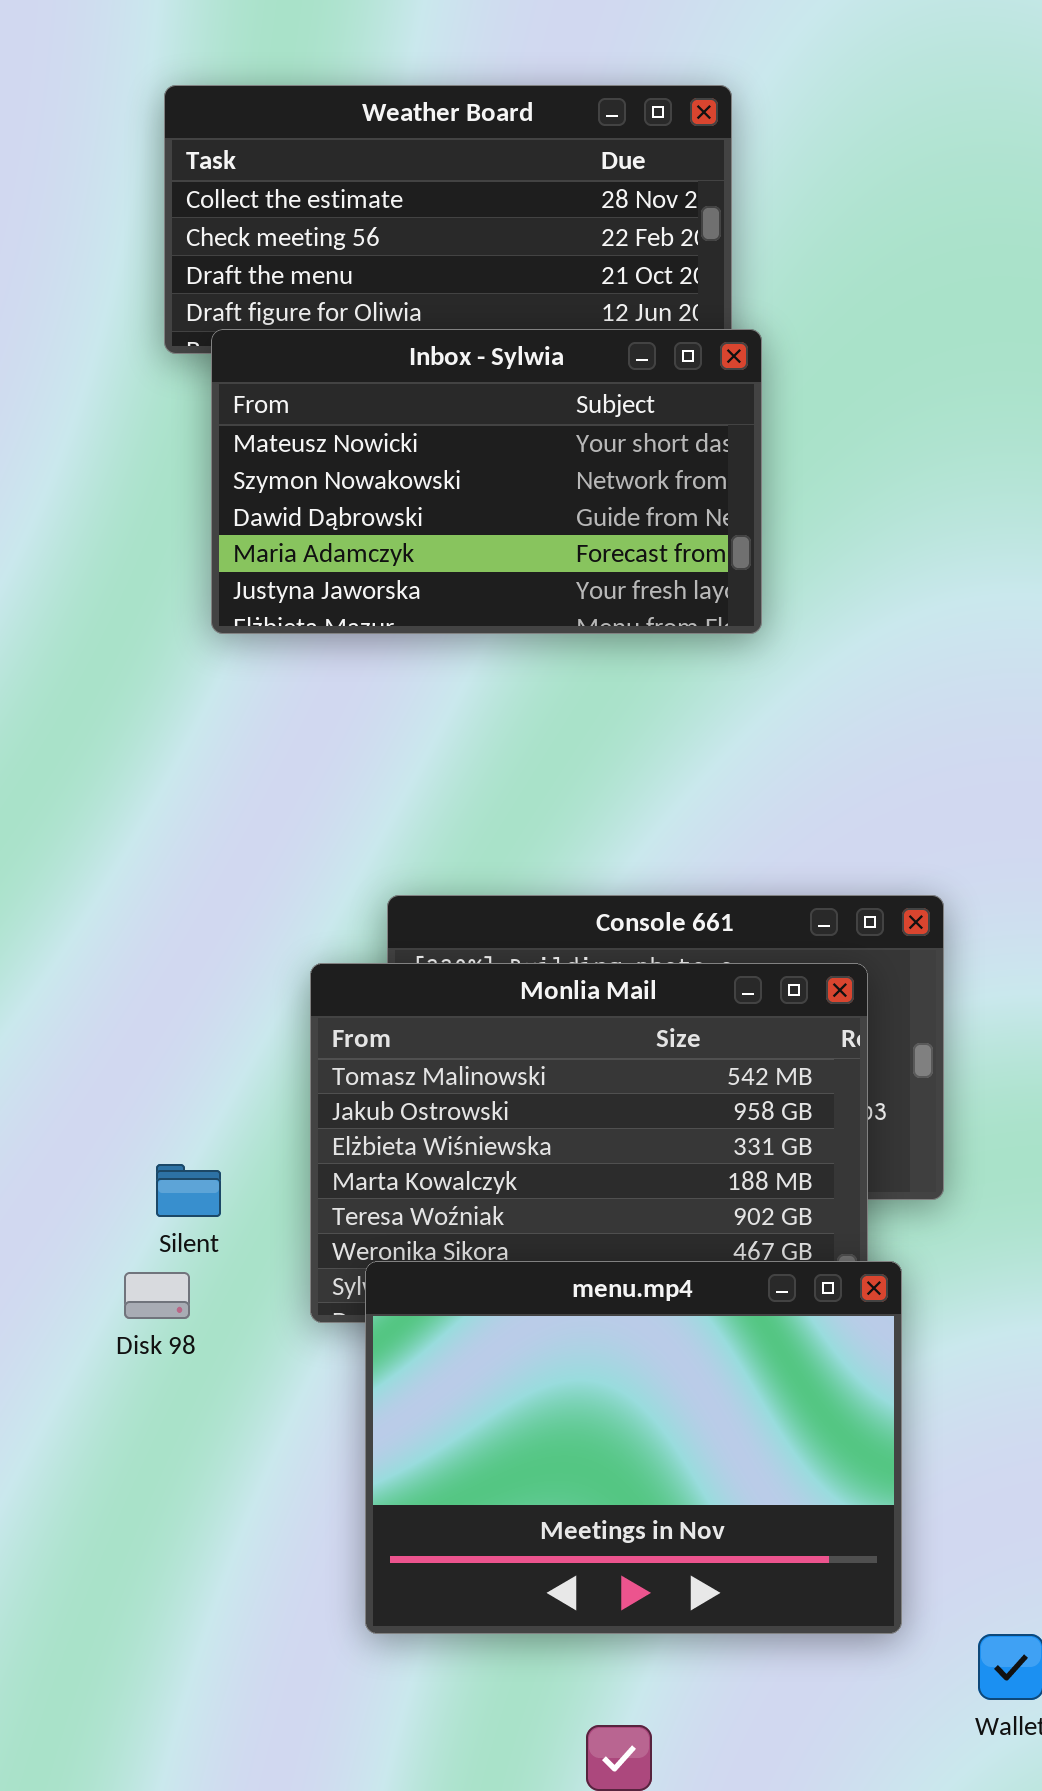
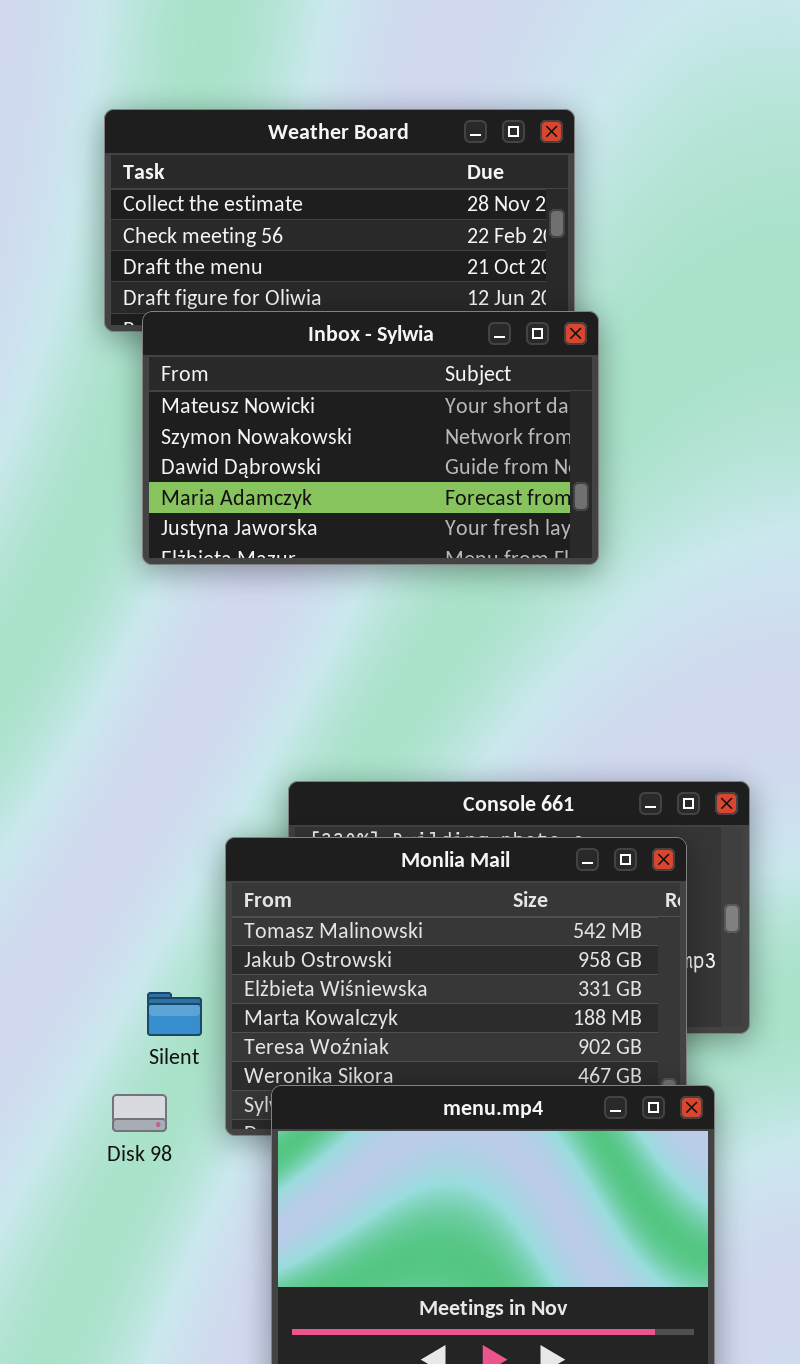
Silent: [156,1164,221,1217] -> [147,992,202,1036], moved
Disk 98: [124,1272,190,1319] -> [112,1094,167,1132], moved

